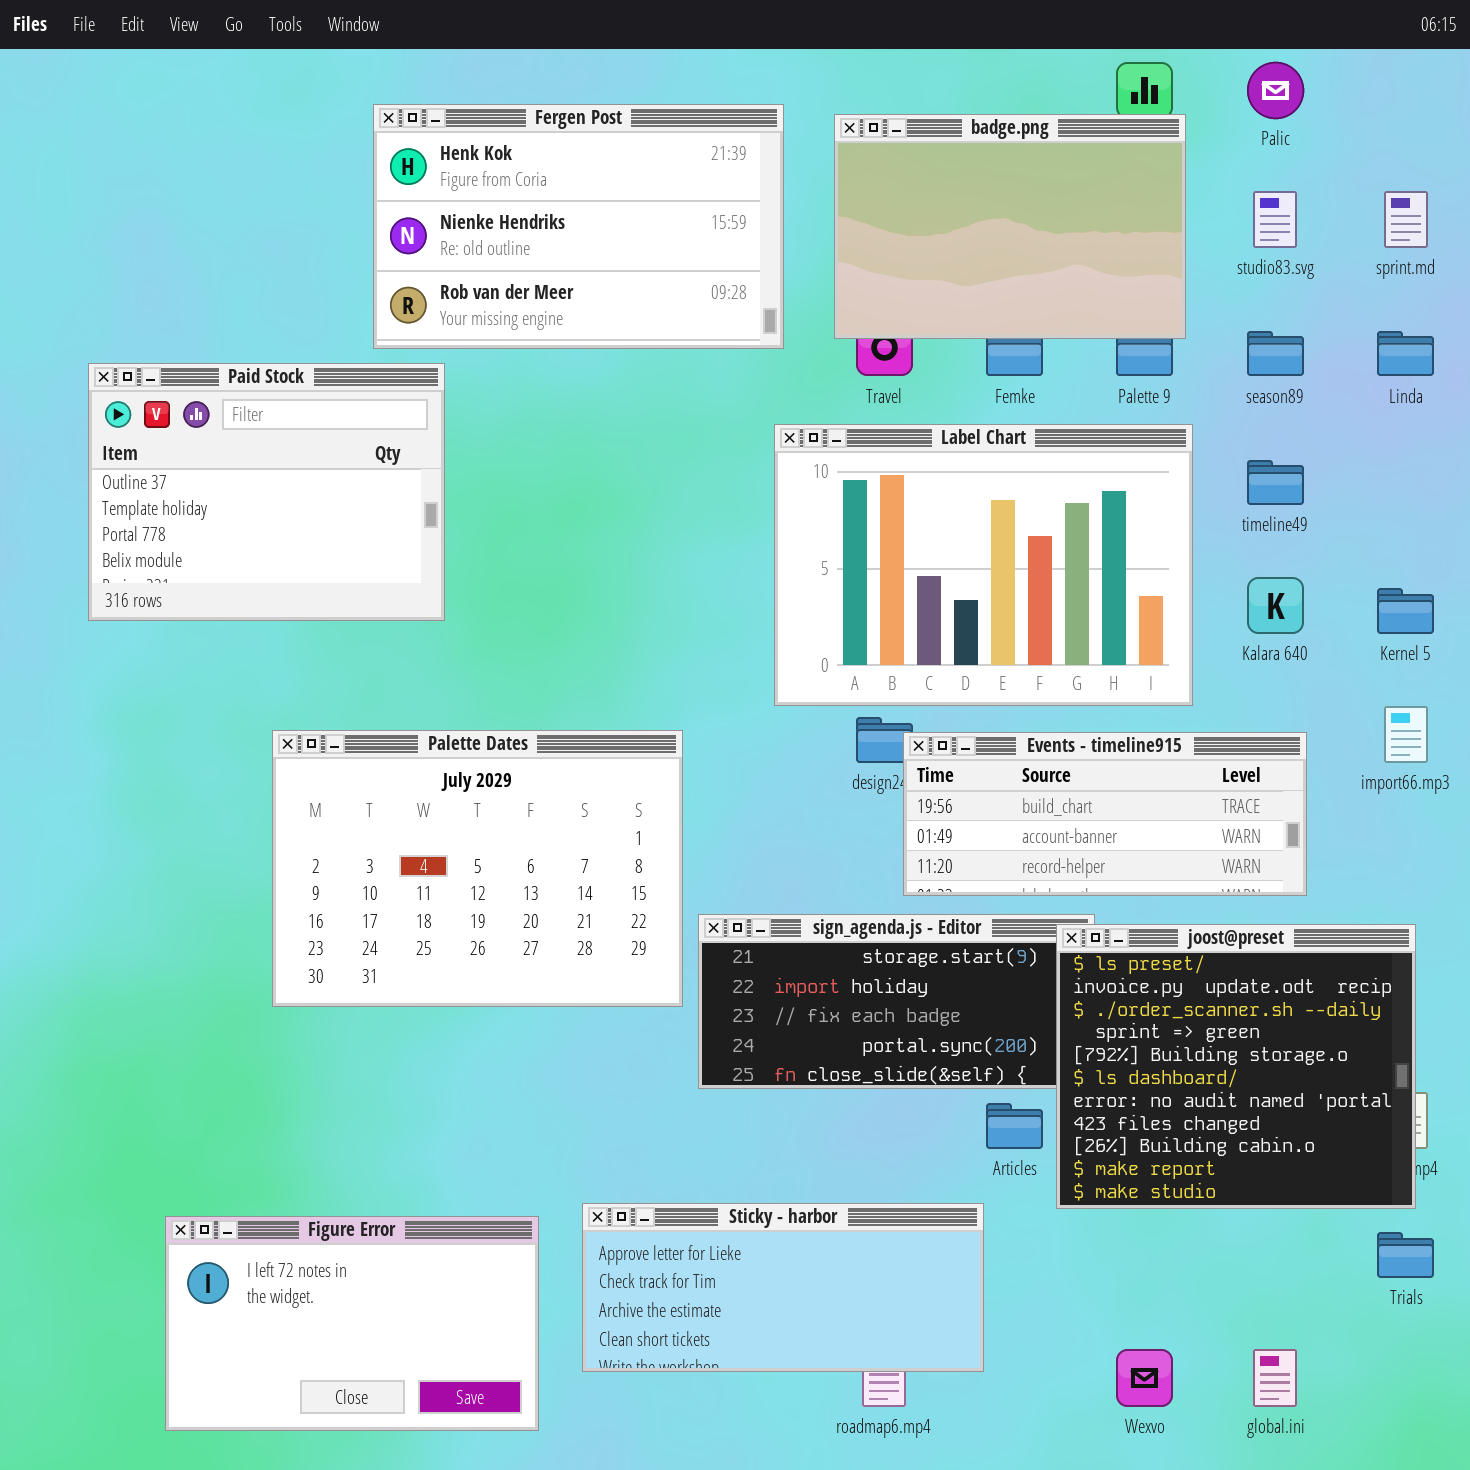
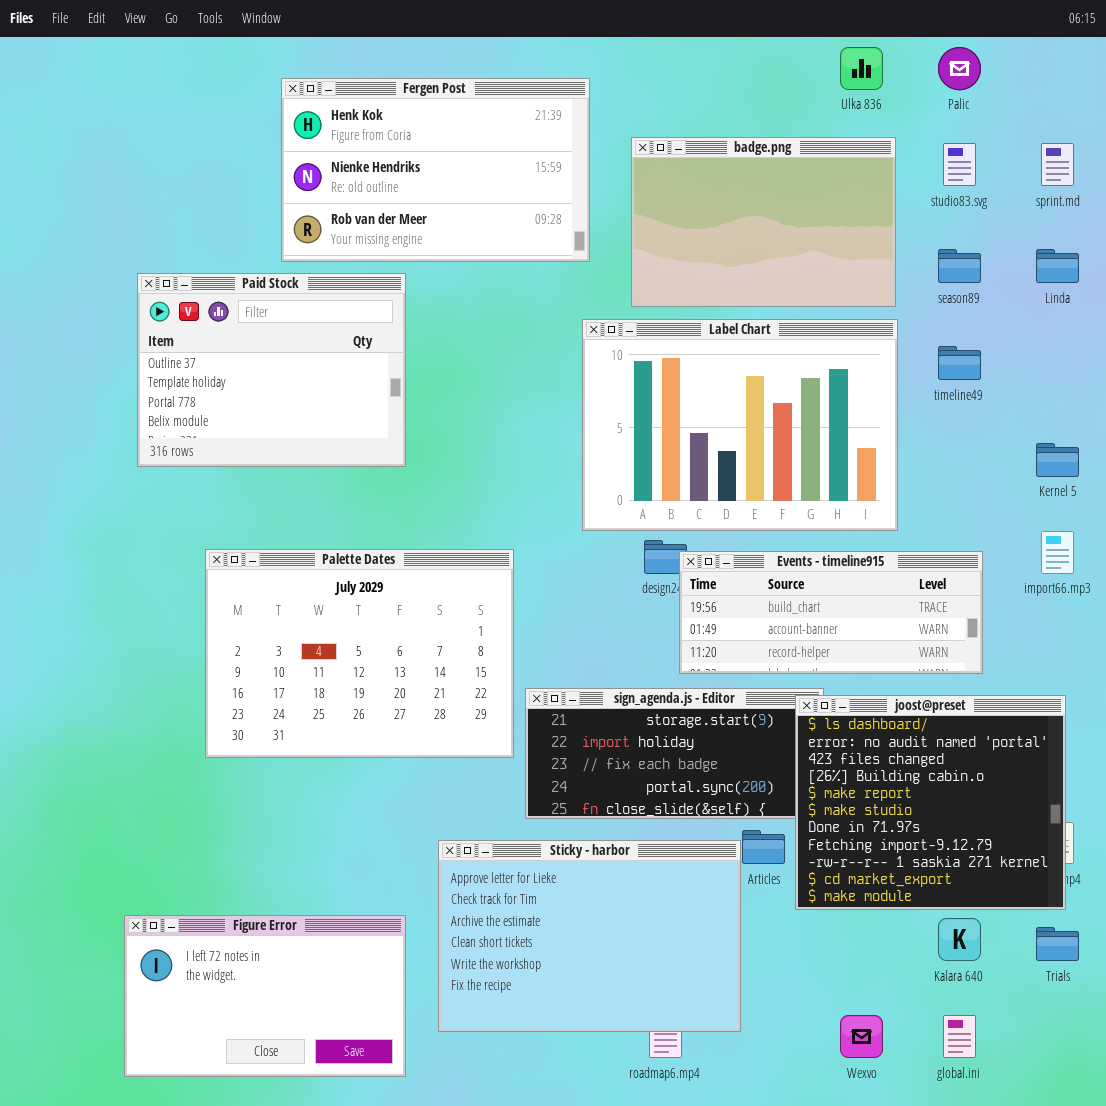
badge.png: [834,114,1186,339] -> [631,137,896,307], moved
Paid Stock: [88,363,445,621] -> [137,273,406,467], moved
Kalara 640: [1247,577,1304,634] -> [938,918,981,961], moved
joost@preset: [1056,924,1416,1209] -> [795,695,1066,910], scrolled down 5 rows
Sticky - harbor: [582,1203,984,1372] -> [438,840,741,1032], resized

